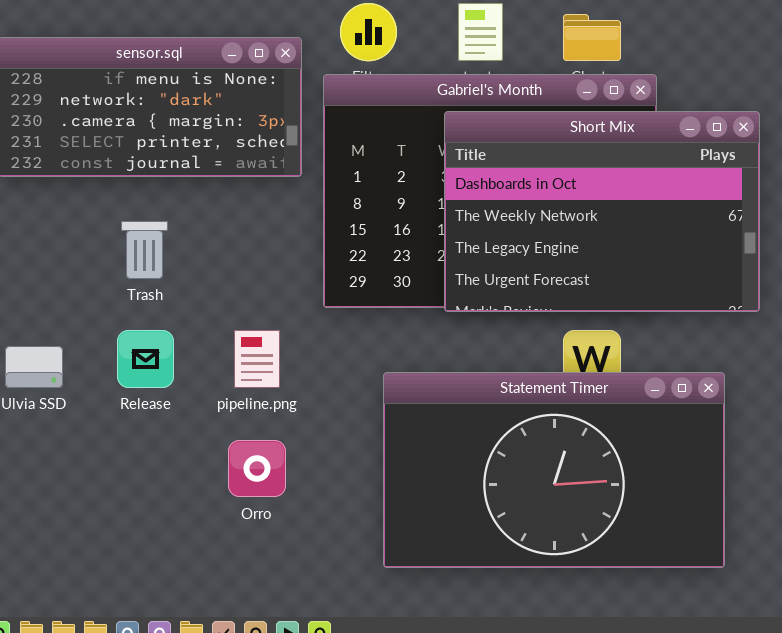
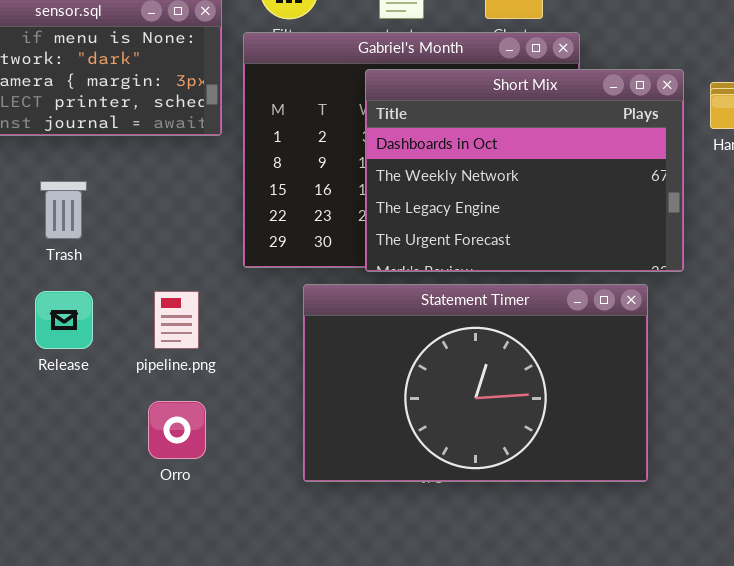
Statement Timer: [383,372,725,568] -> [303,284,648,482], moved

